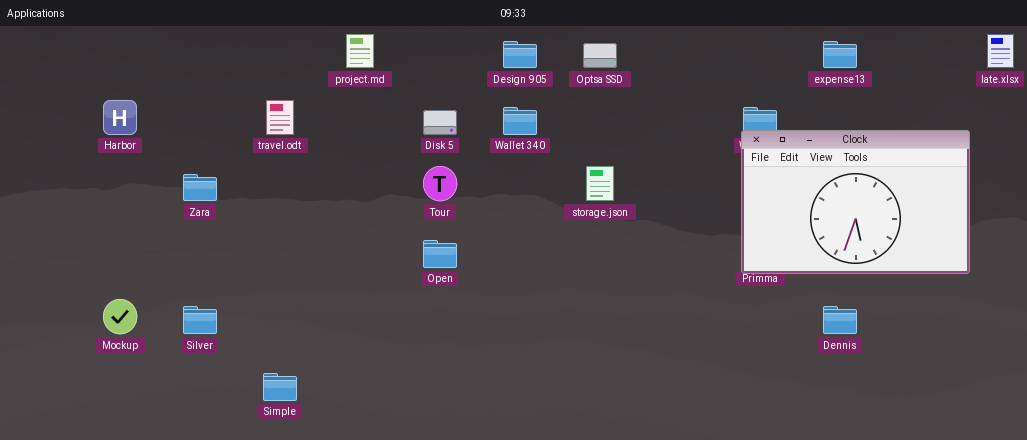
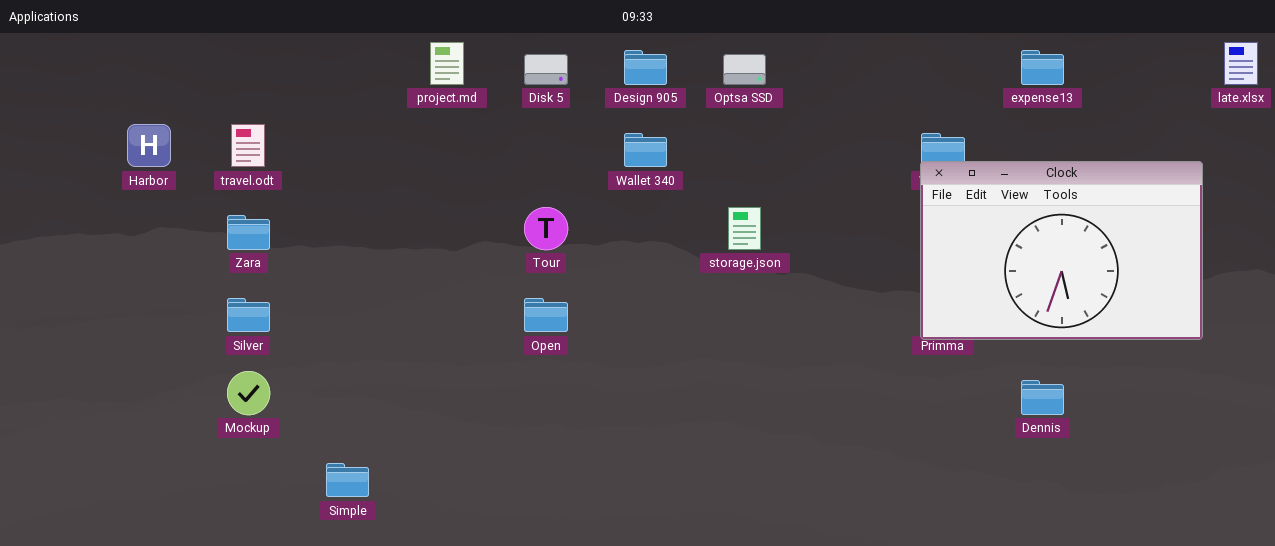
travel.odt: [266,100,294,135] -> [231,124,265,167], moved
Disk 5: [423,110,457,135] -> [524,54,568,85], moved
Mockup: [103,299,137,334] -> [227,371,270,415], moved
Silver: [183,306,217,334] -> [227,298,270,332], moved

